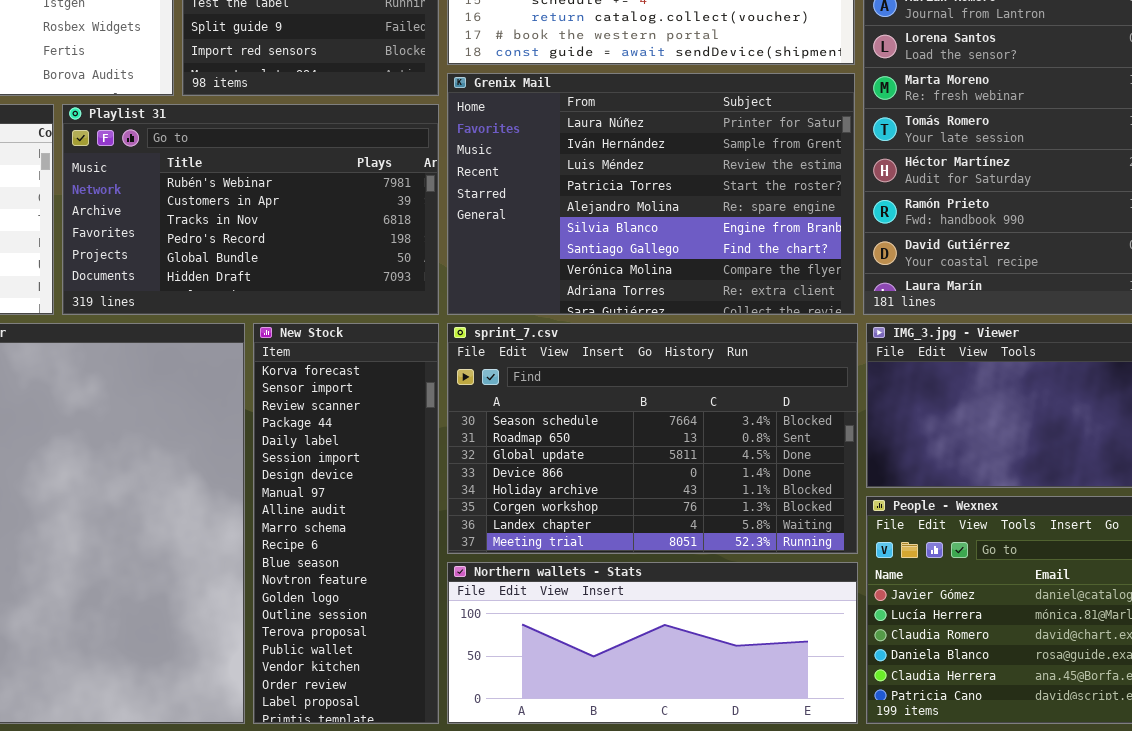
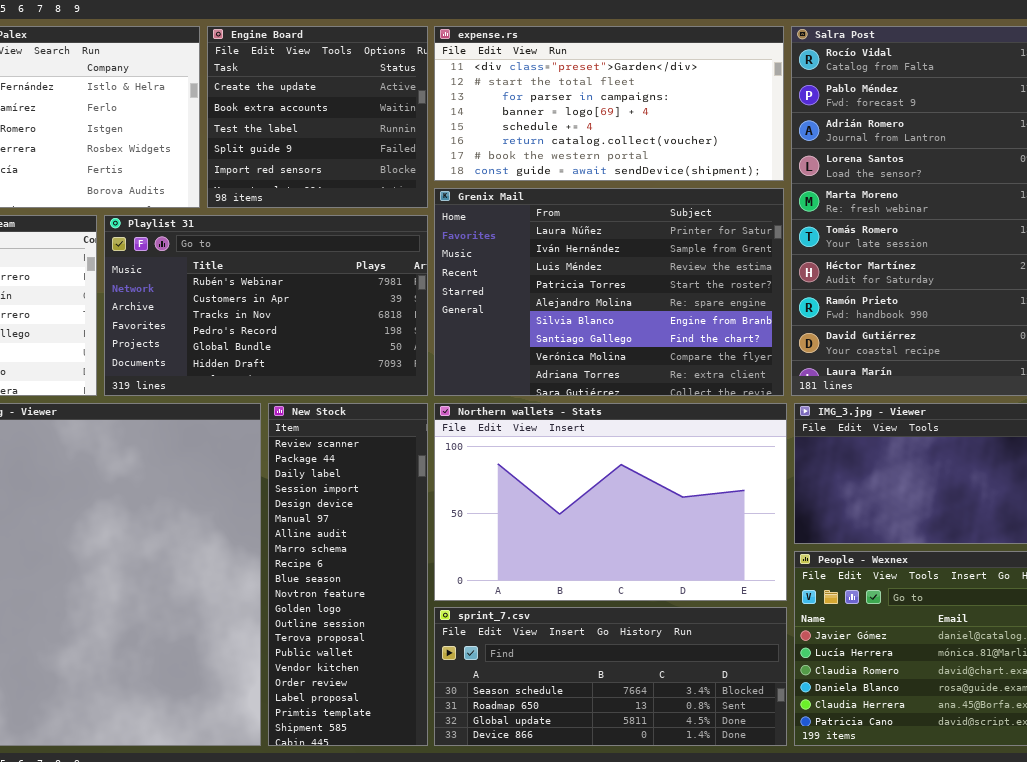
New Stock: [253,323,439,724] -> [268,403,428,746], scrolled down 2 rows
sprint_7.csv: [447,323,858,554] -> [434,607,787,746], moved, resized
Northern wallets - Stats: [447,562,858,724] -> [434,403,787,601], moved, resized

